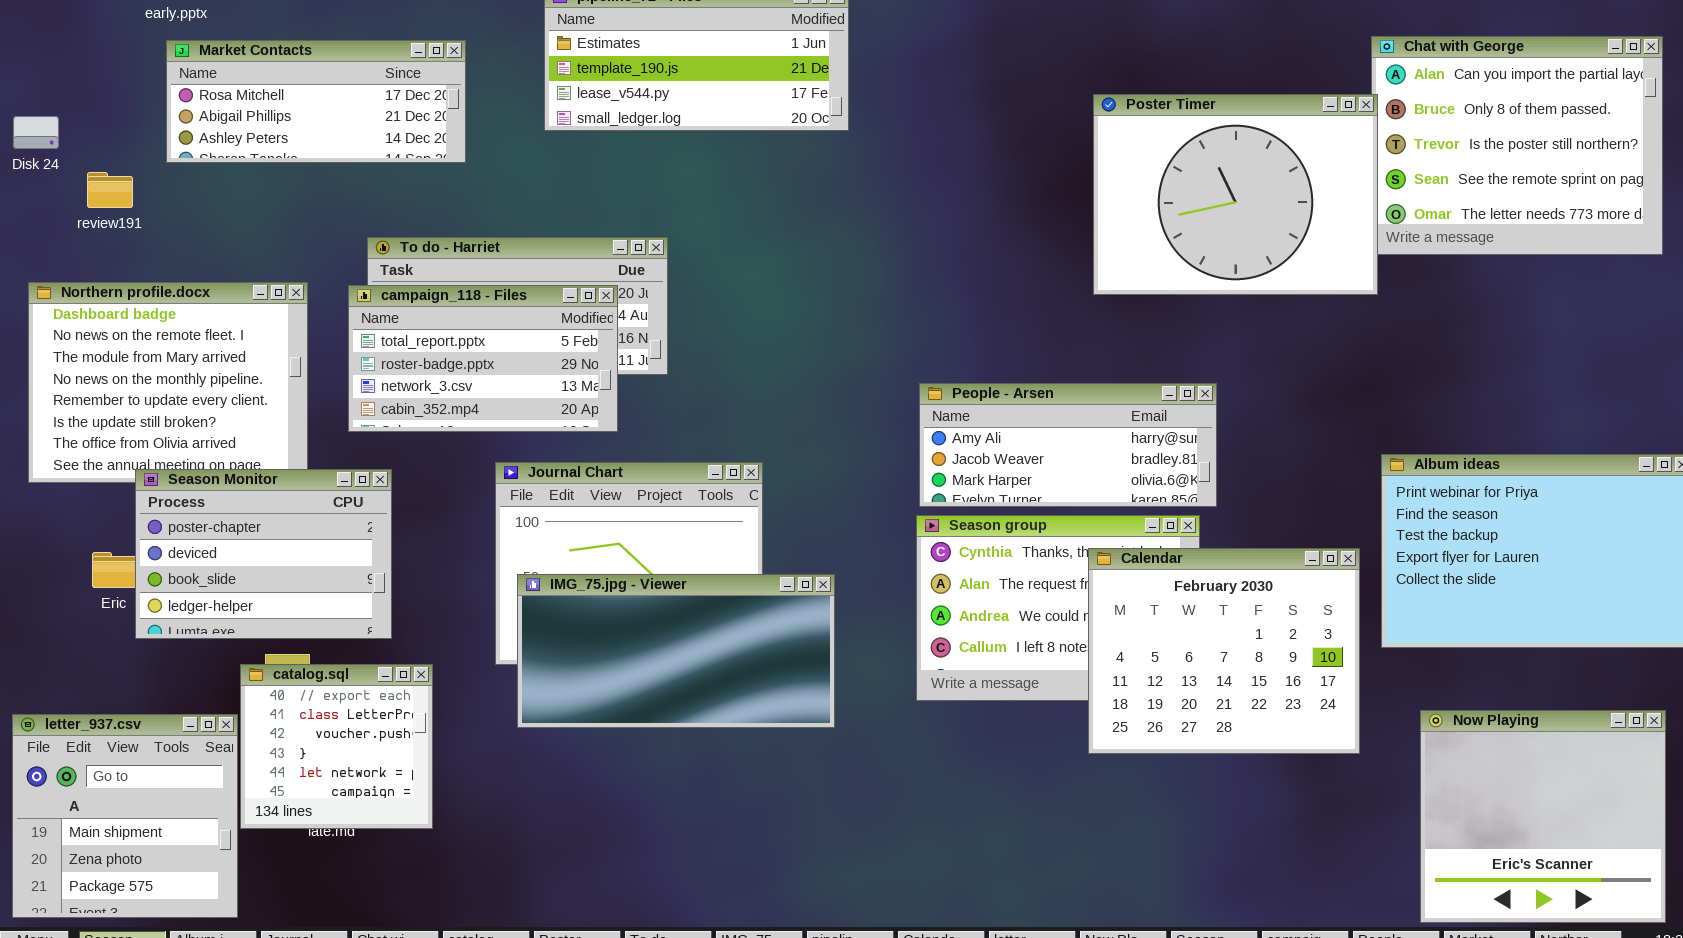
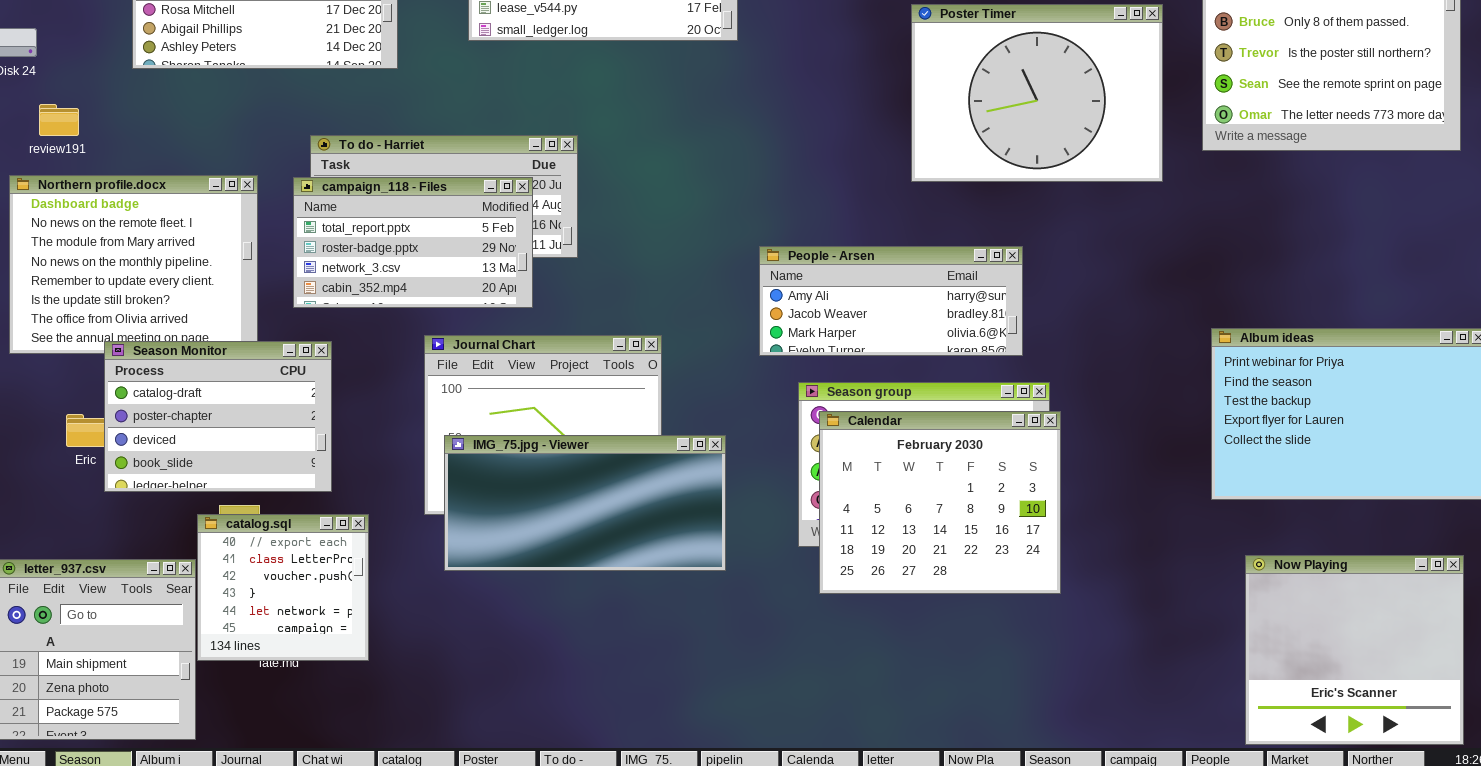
Poster Timer: [1093,94,1378,295] -> [911,4,1163,182], moved
review191: [87,172,133,208] -> [39,104,79,136], moved
People - Arsen: [919,383,1217,507] -> [759,246,1023,356], moved
Season Monitor: [135,469,392,639] -> [104,341,332,492], scrolled up 1 row
Calendar: [1088,548,1360,754] -> [819,411,1061,594], moved

